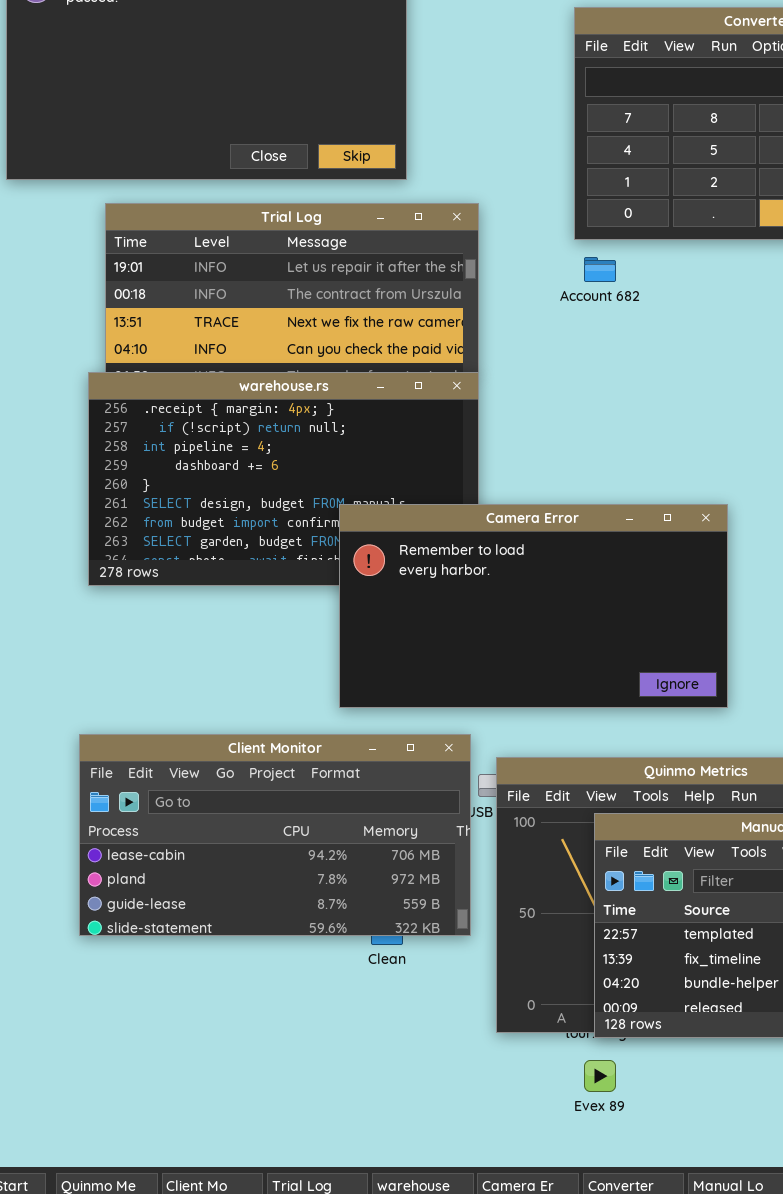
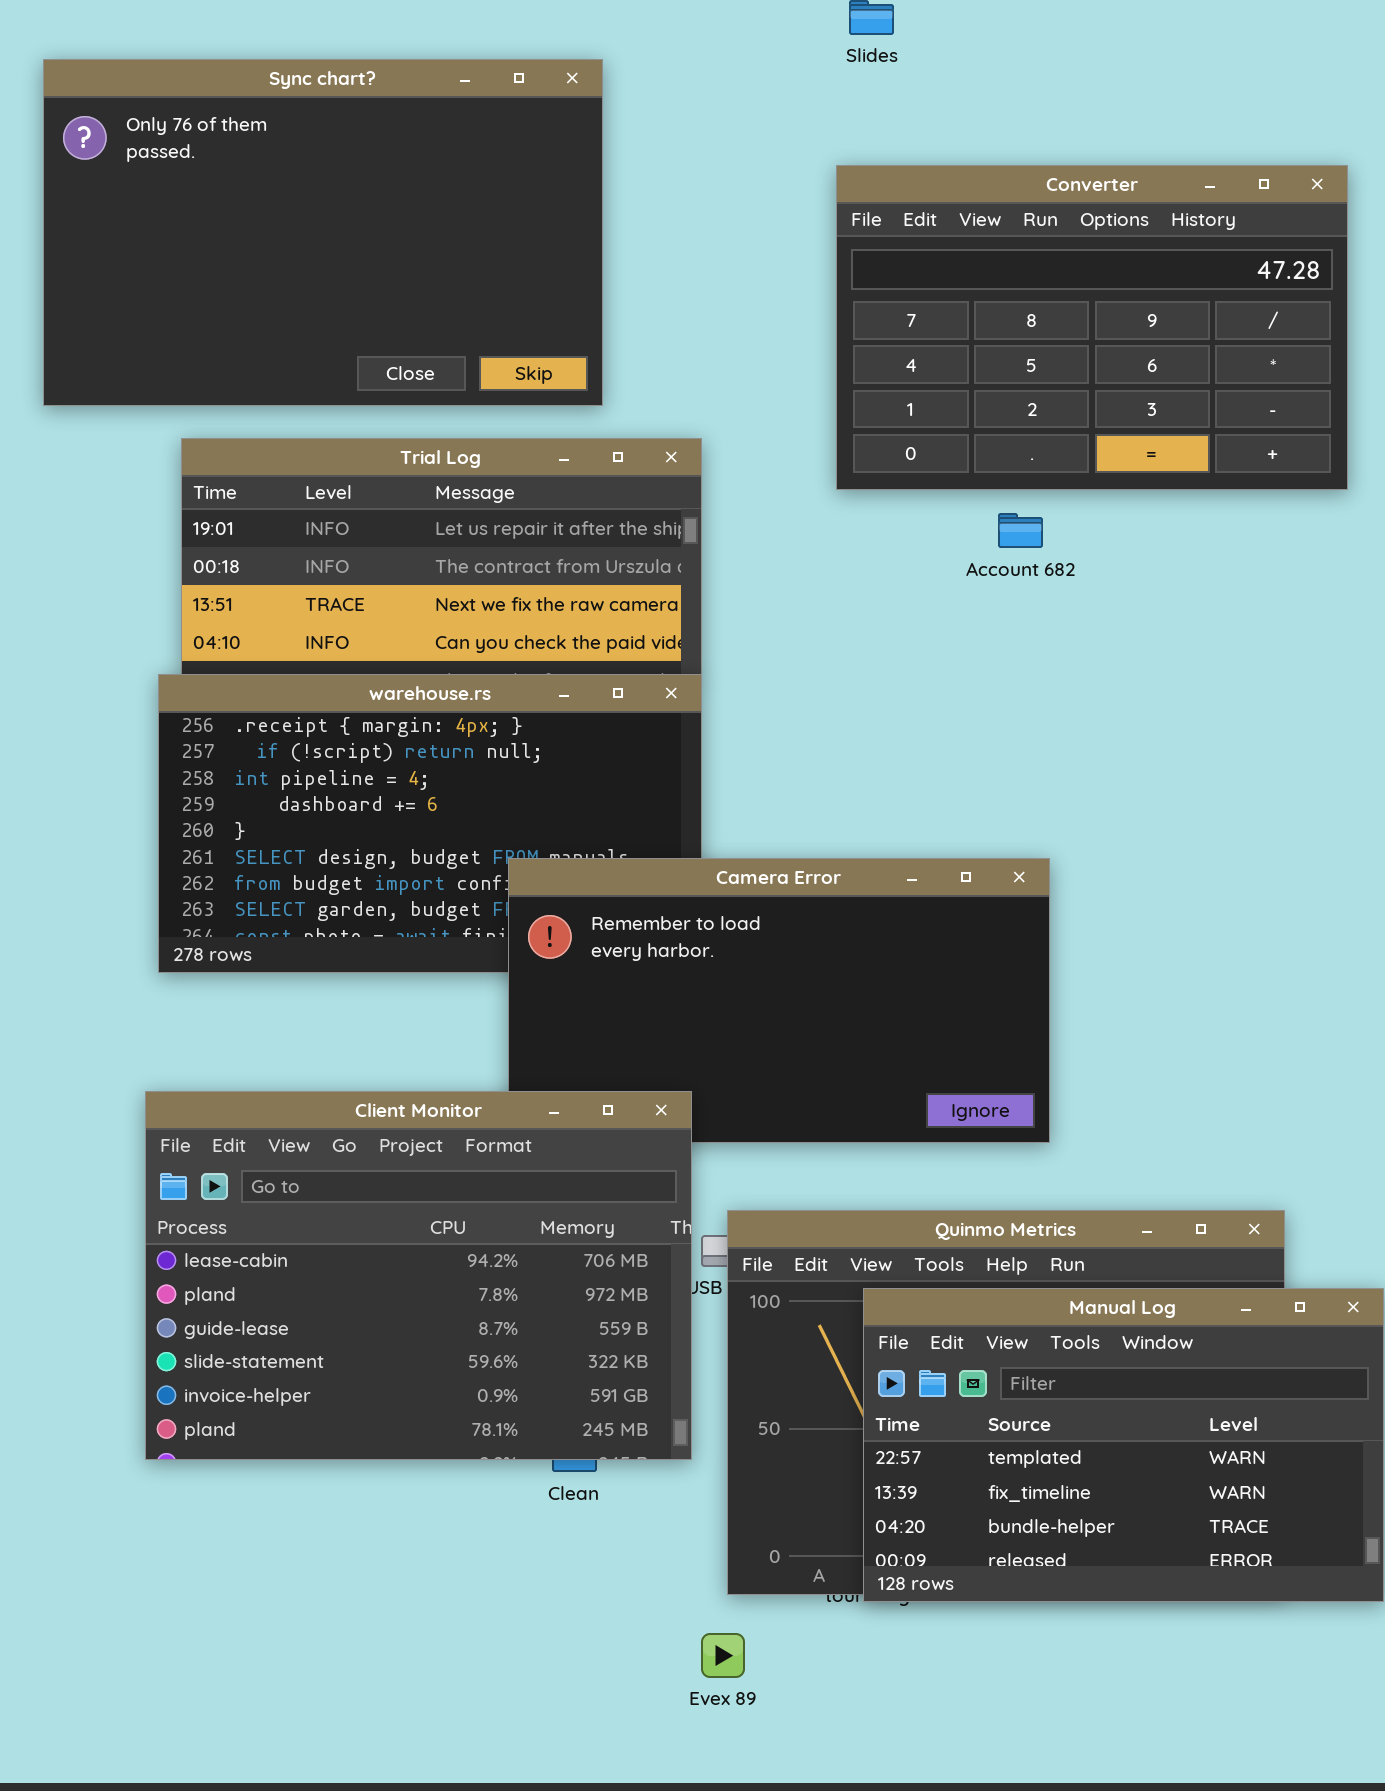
Account 682: [584,257,616,282] -> [998,513,1043,548], moved
Client Monitor: [79,734,471,936] -> [145,1091,692,1460], resized
Evex 89: [584,1060,616,1092] -> [701,1633,745,1678], moved

